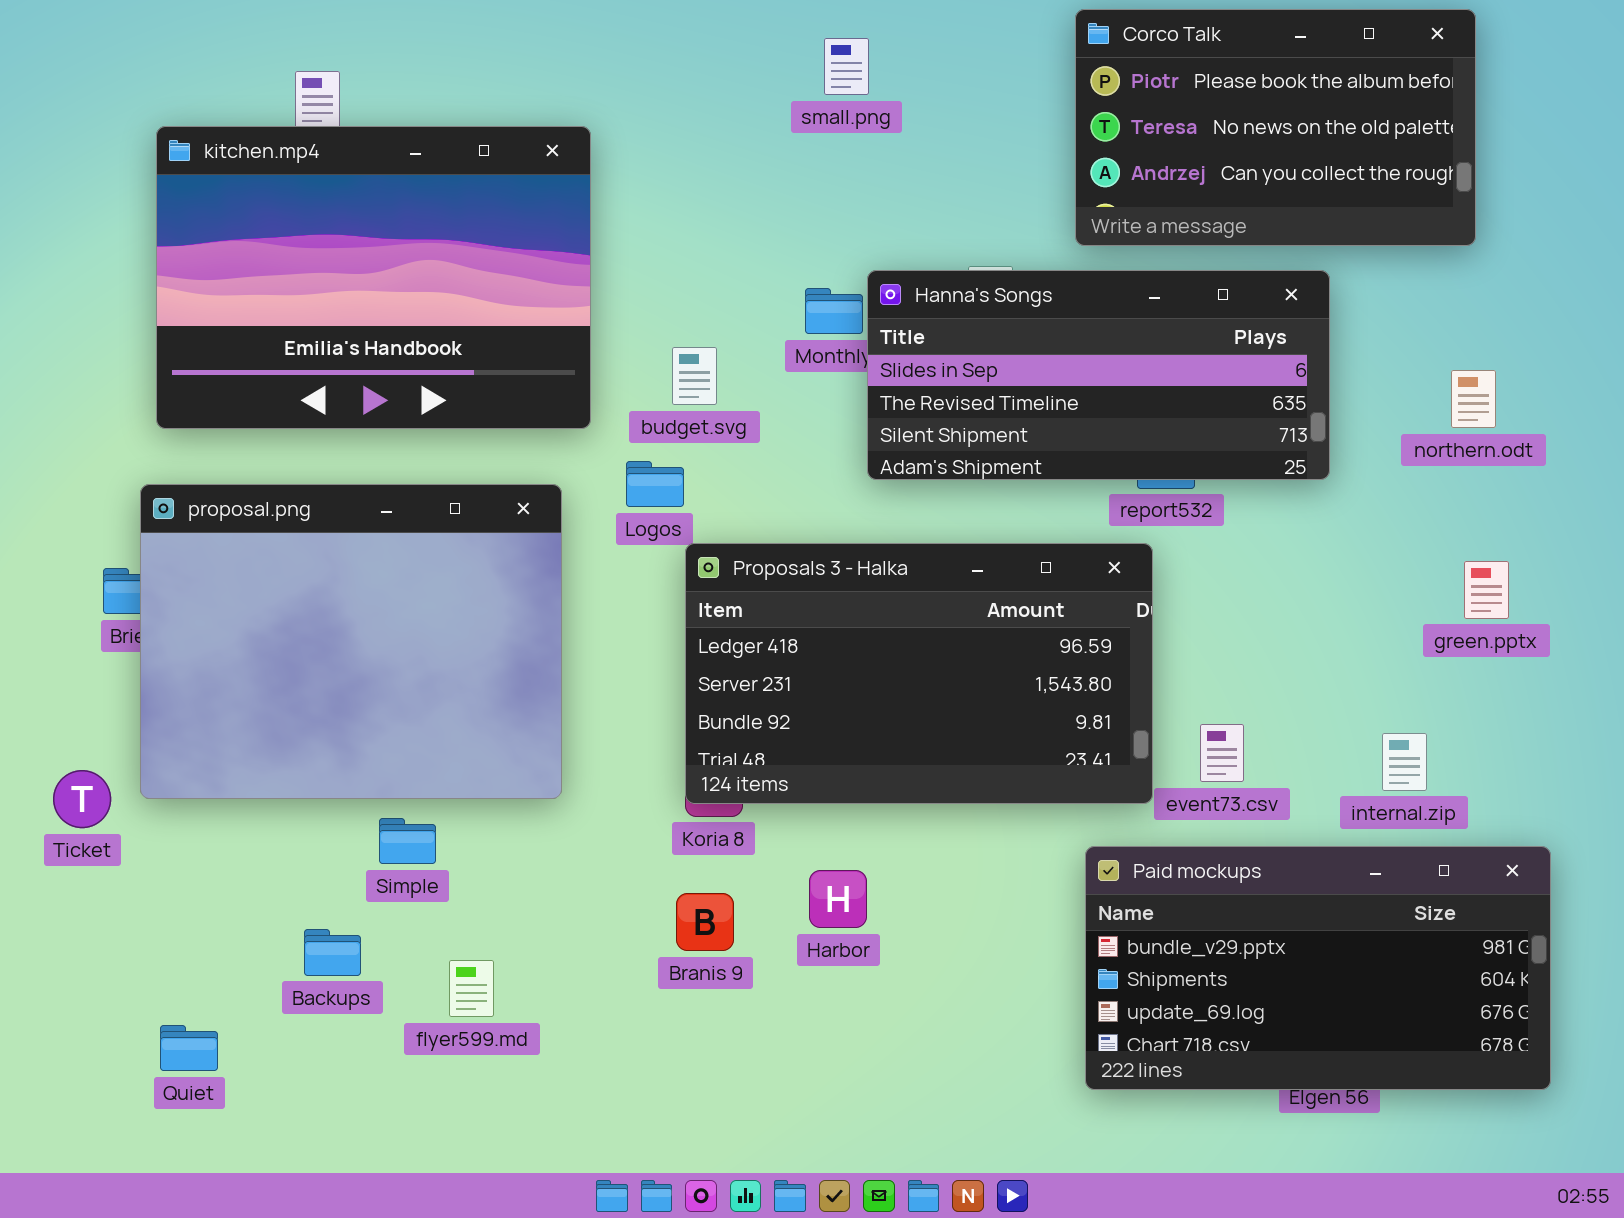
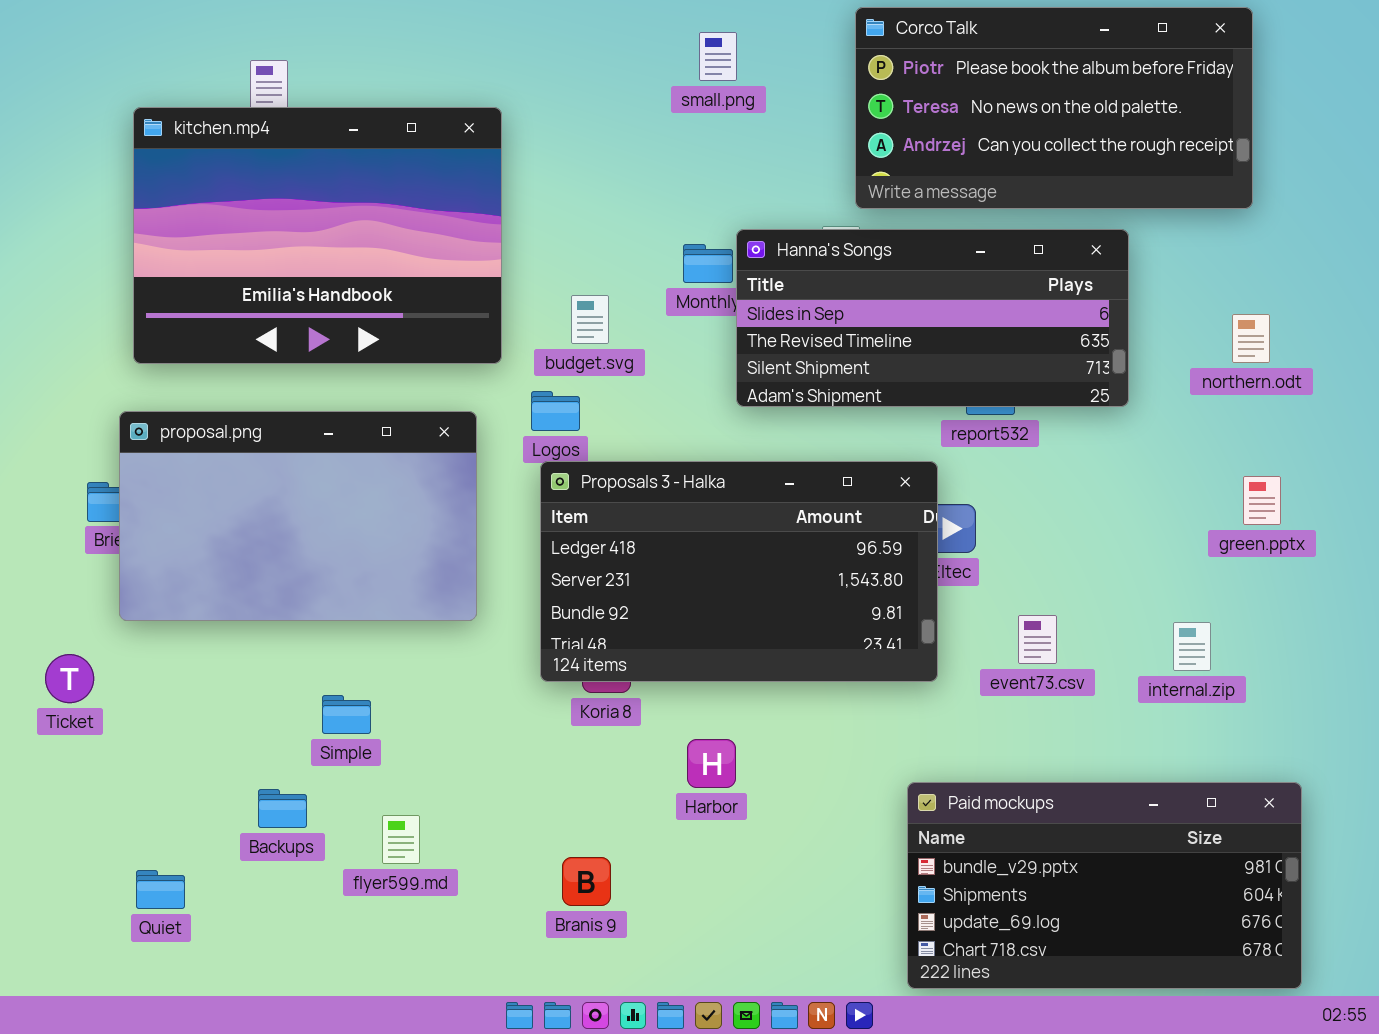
Corco Talk: [1075,9,1476,246] -> [855,7,1253,209], resized
proposal.png: [140,484,562,799] -> [119,411,477,621], resized
Proposals 3 - Halka: [685,543,1153,804] -> [540,461,938,682], moved
Paid mockups: [1085,846,1551,1090] -> [907,782,1302,989], moved
Branis 9: [676,893,734,951] -> [562,857,611,906], moved

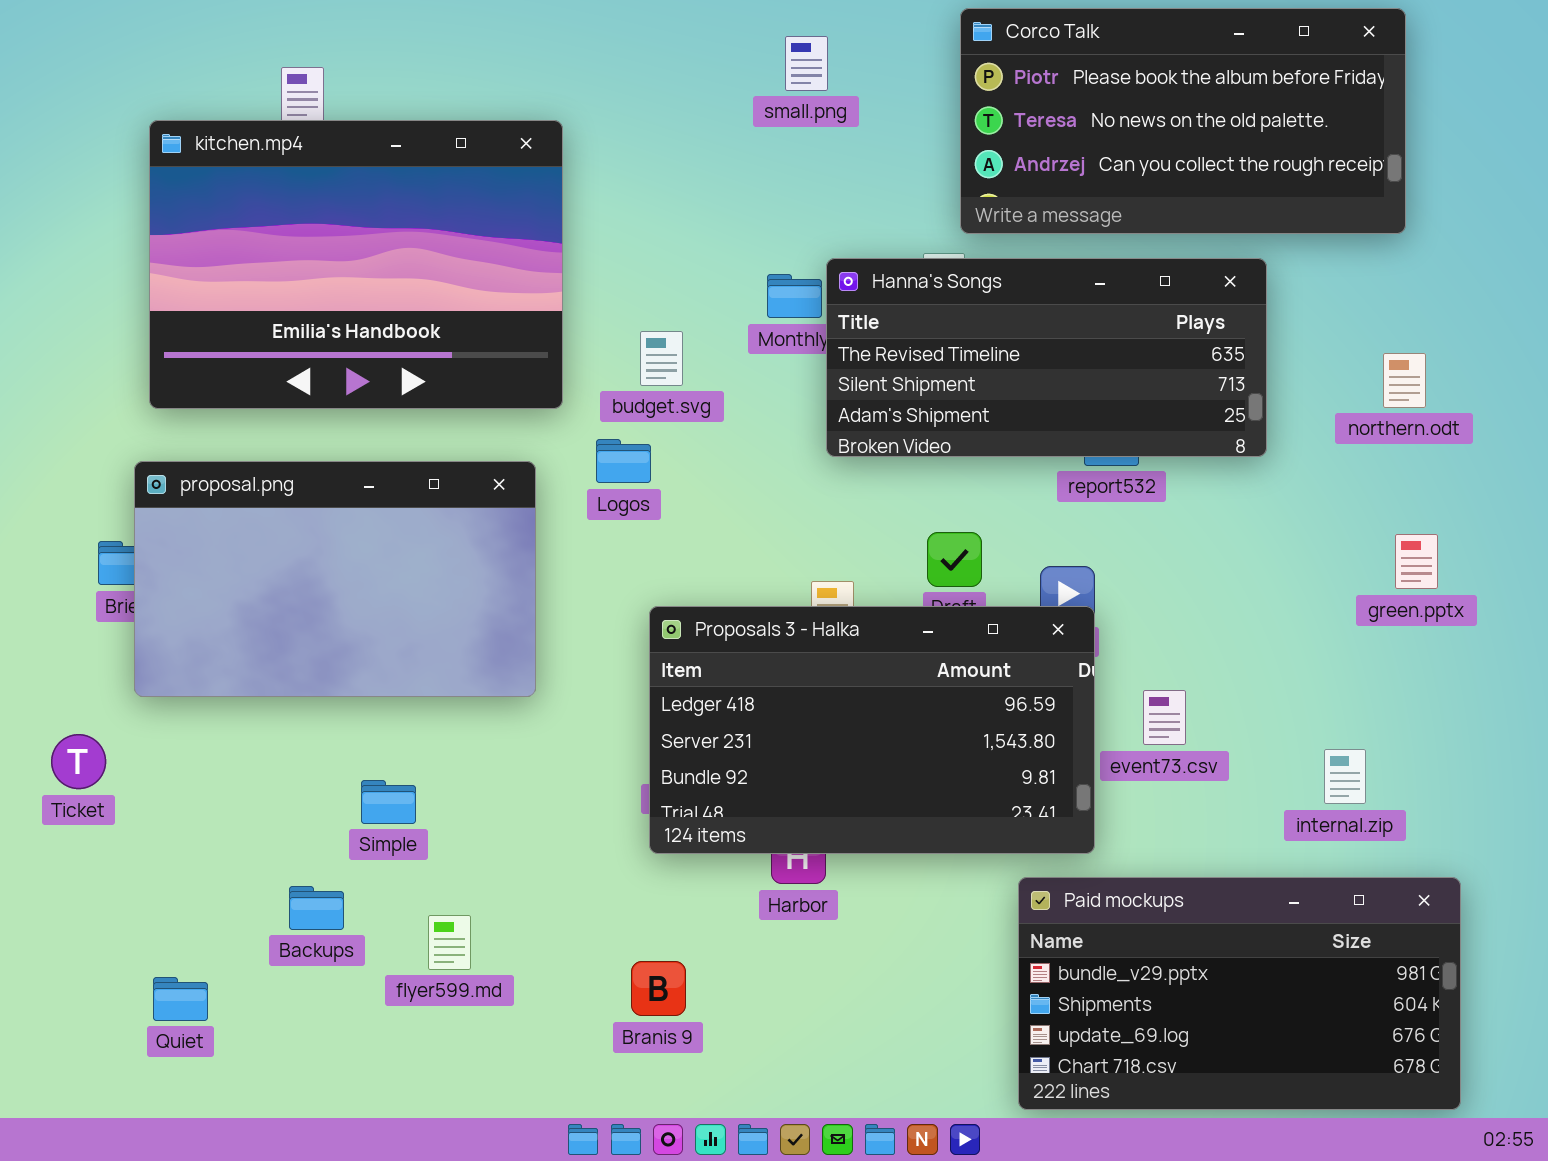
Hanna's Songs: [736,229,1129,407] -> [826,258,1267,457], scrolled down 1 row
Proposals 3 - Halka: [540,461,938,682] -> [649,606,1095,854], moved
internal.zip: [1173,622,1211,671] -> [1324,749,1366,804], moved

